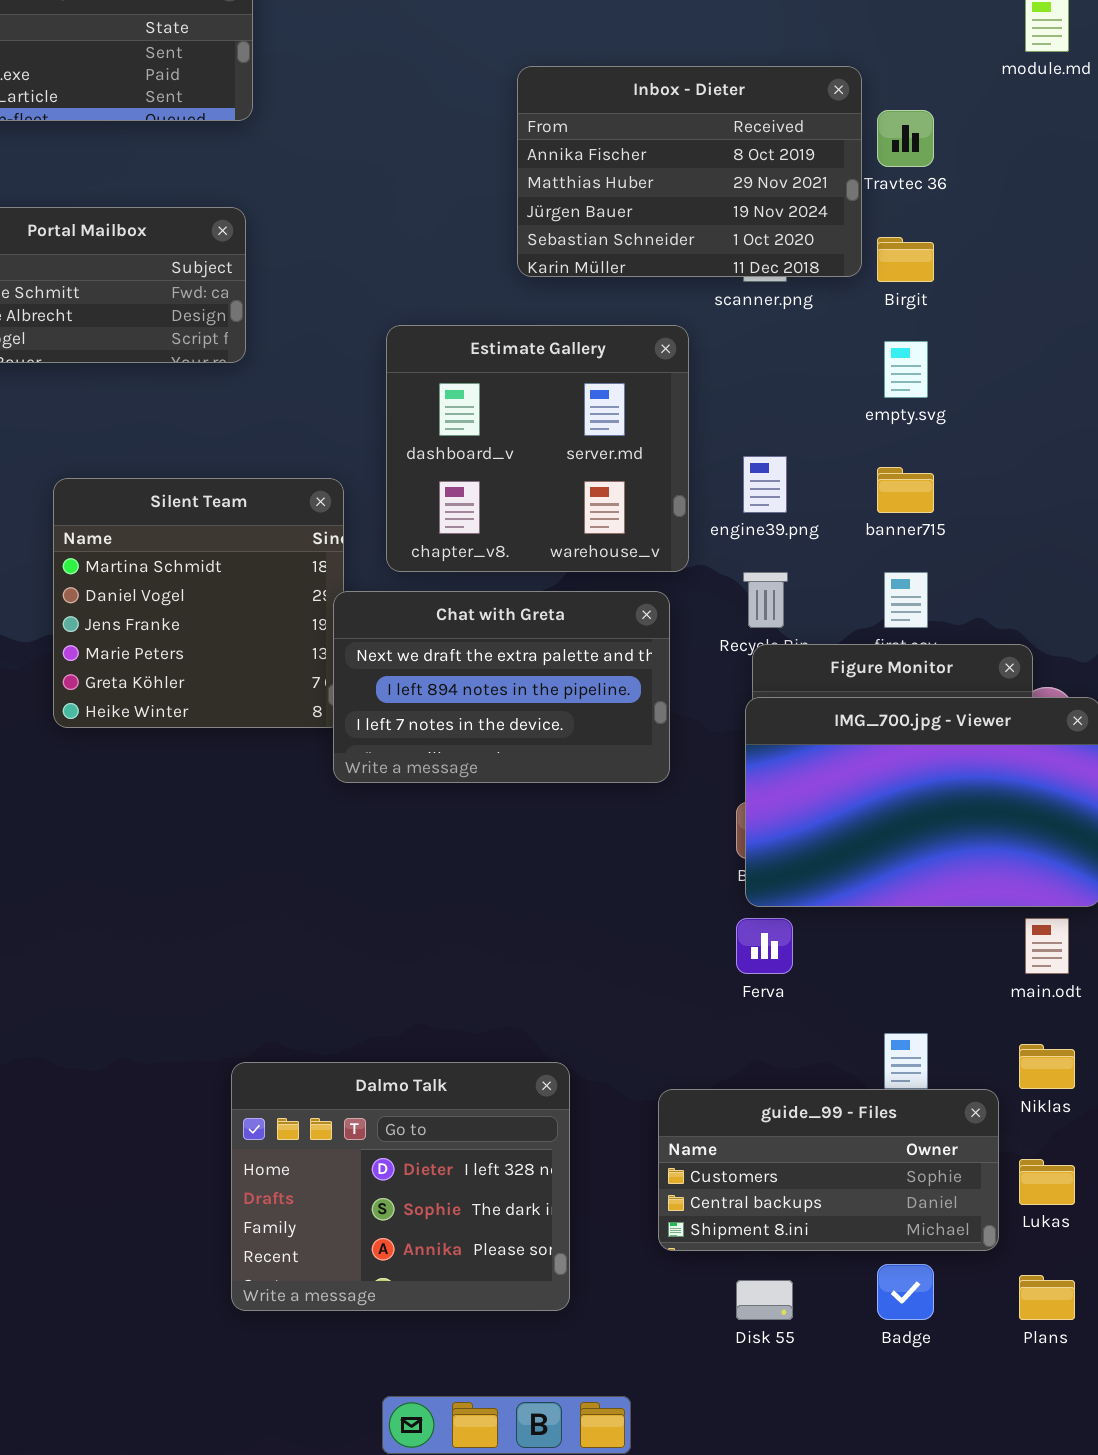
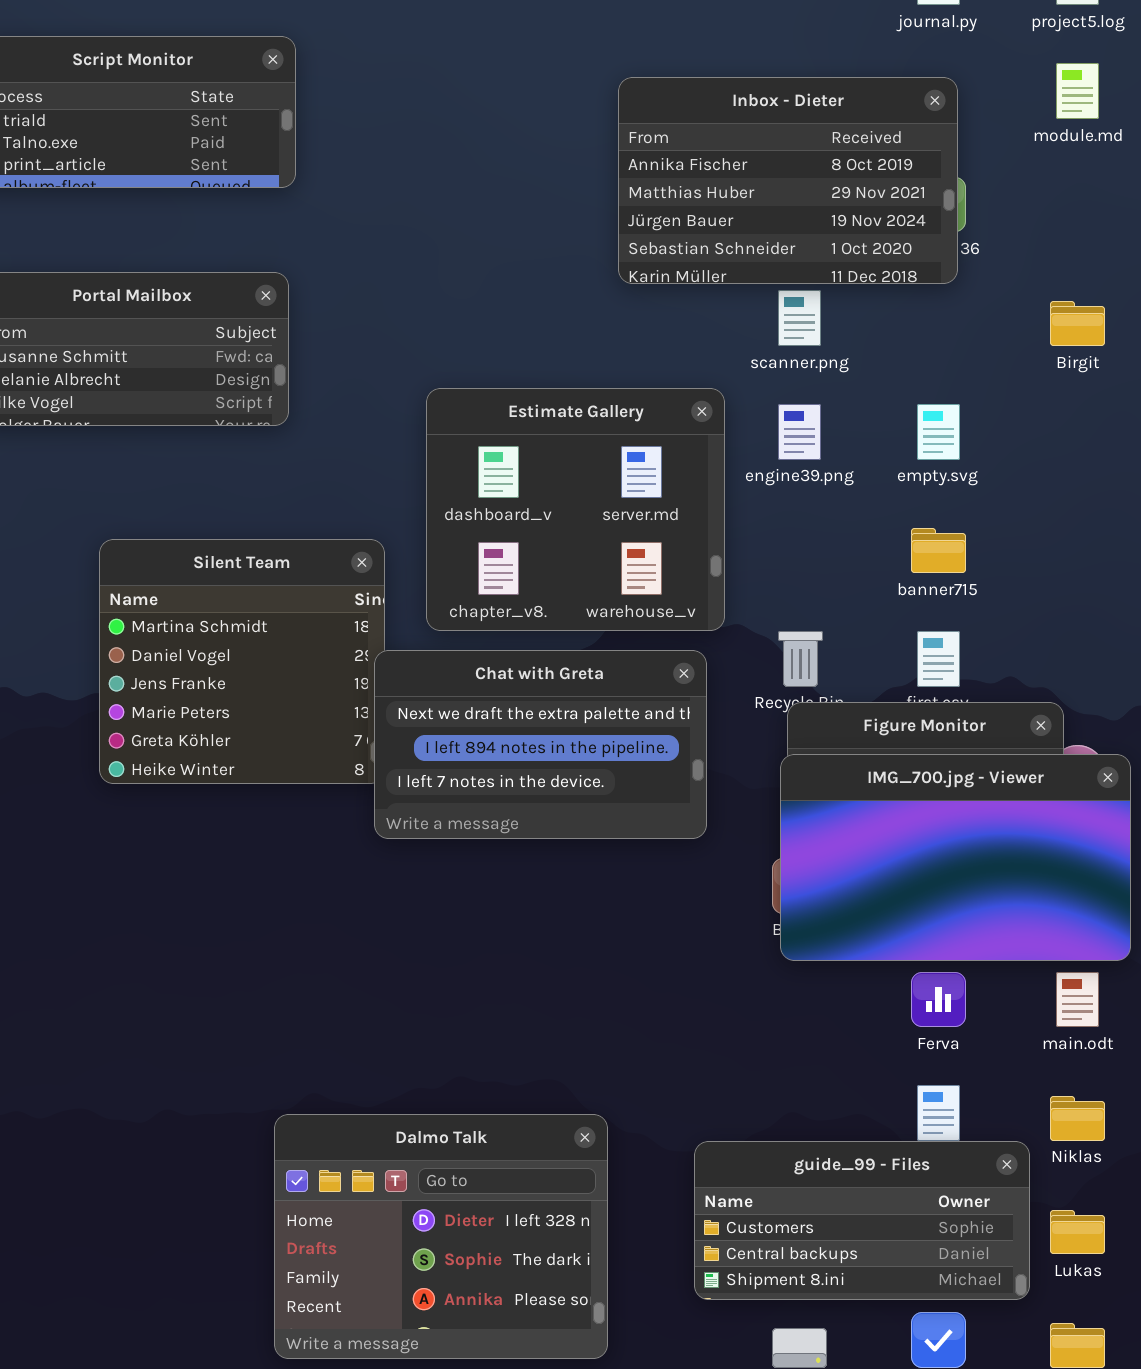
Inbox - Dieter: [517,66,862,277] -> [618,77,958,284], moved
Birgit: [877,237,934,282] -> [1050,301,1105,346], moved
engine39.png: [743,456,787,513] -> [778,404,821,460], moved
Ferva: [736,918,793,974] -> [911,972,966,1027], moved

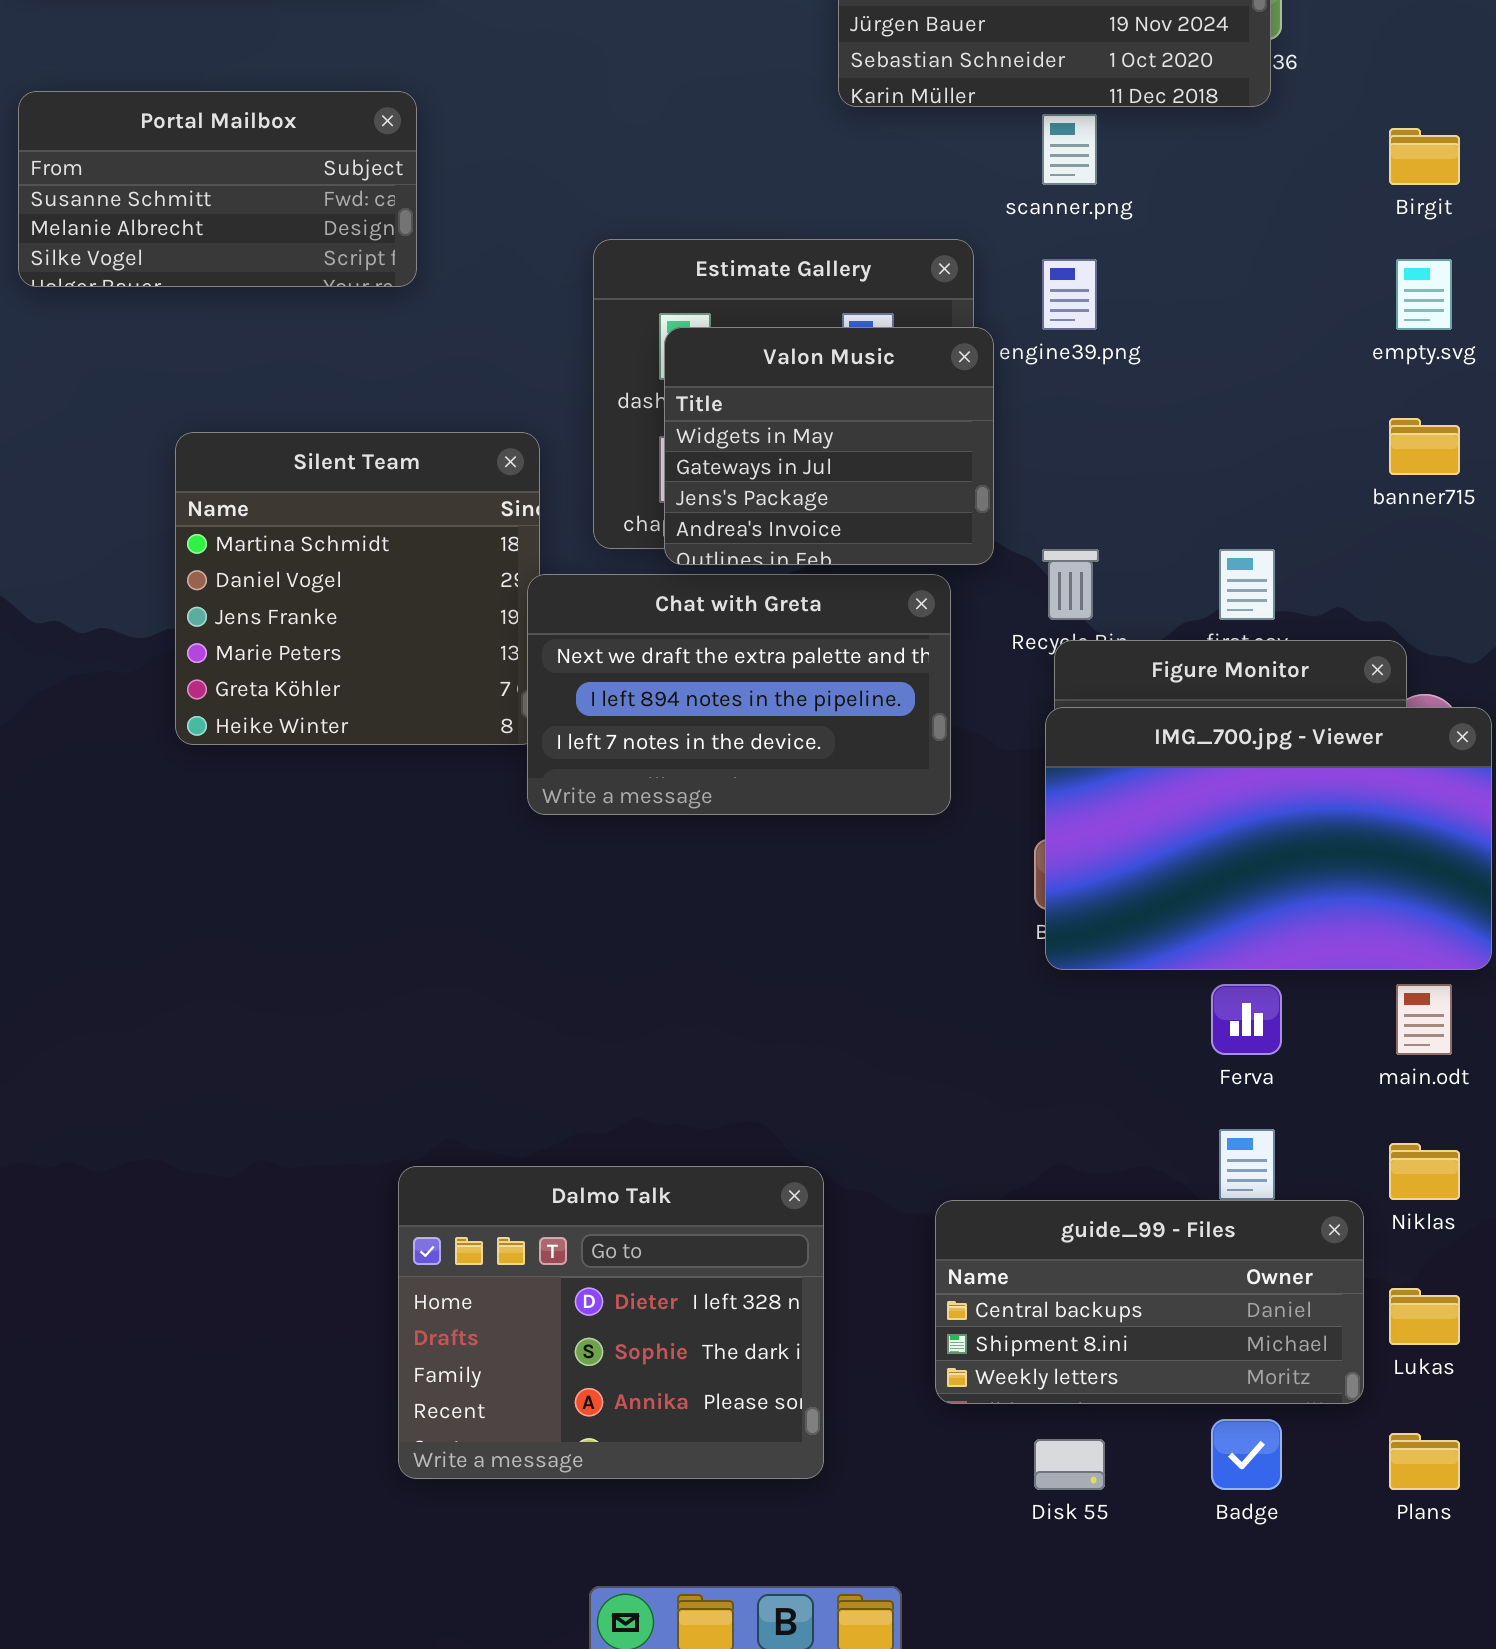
empty.svg: [917,404,960,460] -> [1396,259,1452,330], moved
Valon Music: none -> [664,327,994,565], opened
banner715: [911,528,966,573] -> [1389,418,1460,475], moved
guide_99 - Files: [694,1141,1030,1300] -> [935,1200,1364,1404], scrolled down 1 row

